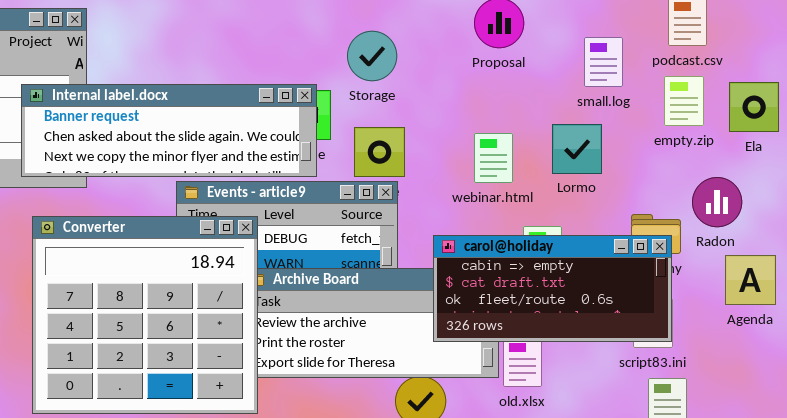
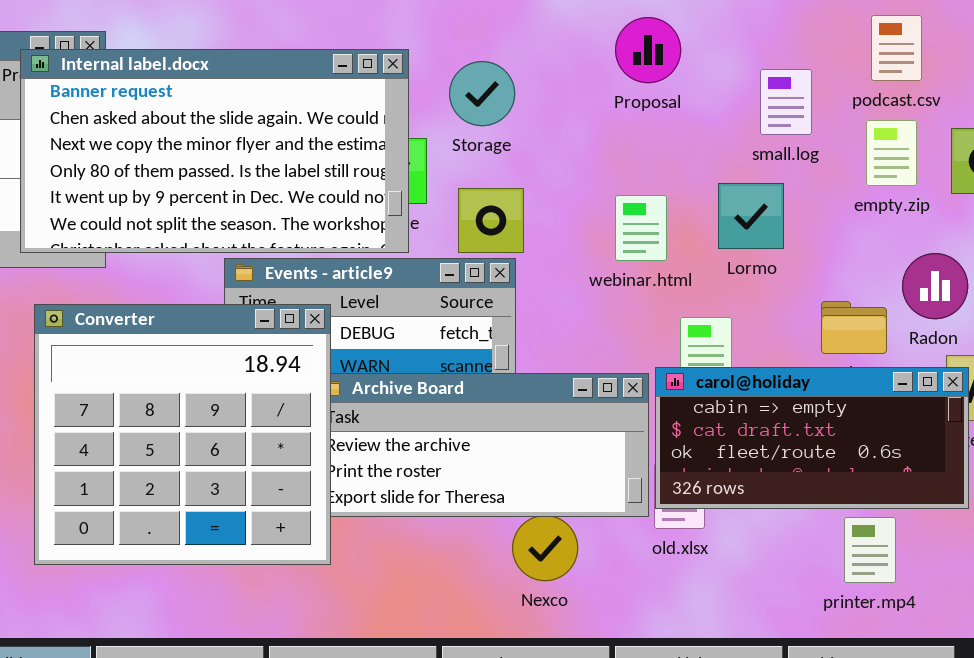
Internal label.docx: [21,84,317,177] -> [20,49,409,253], resized
carol@holiday: [433,235,672,342] -> [655,367,969,509], moved

